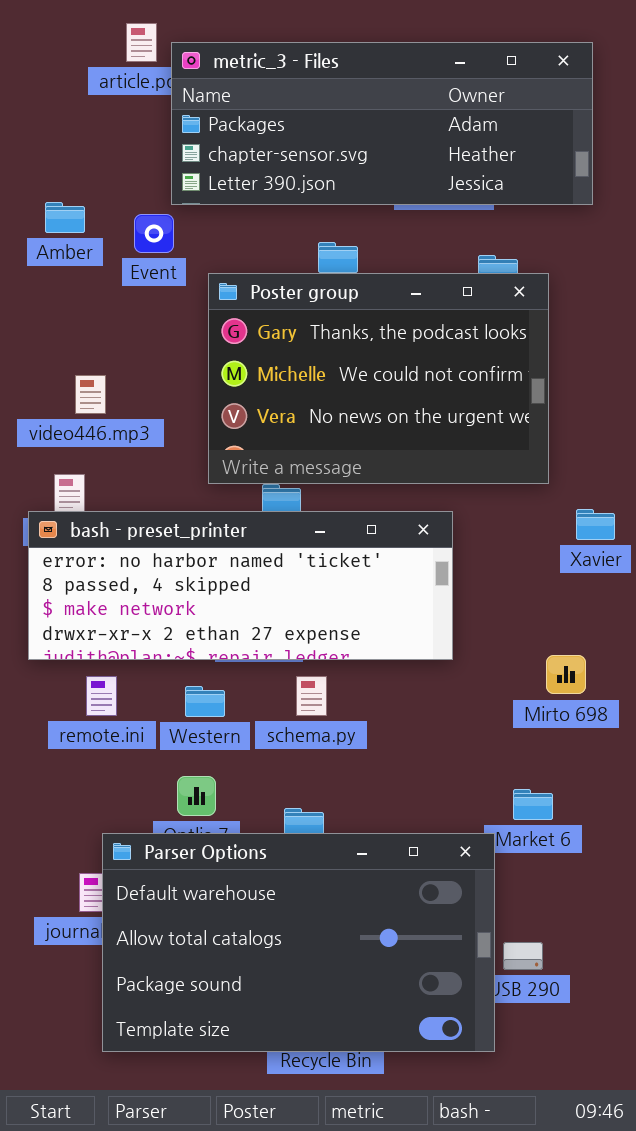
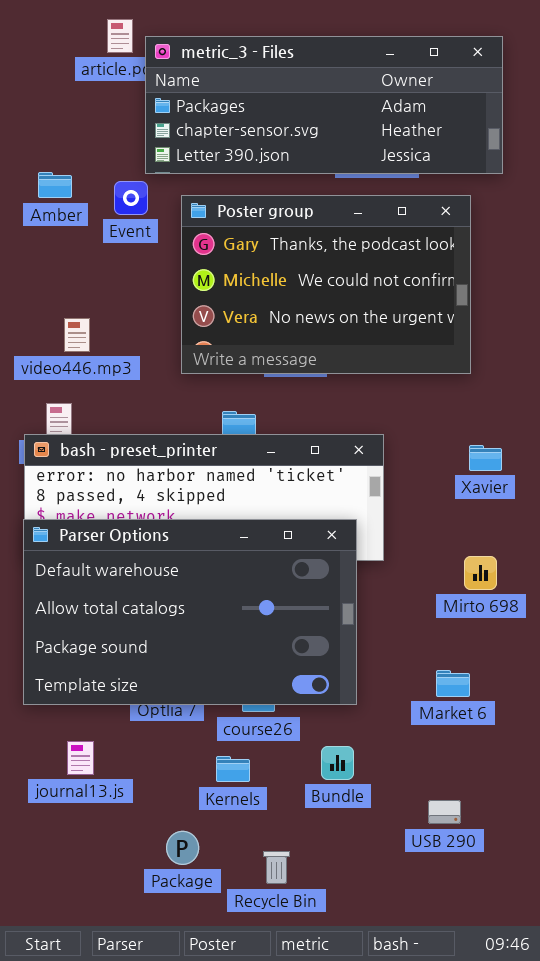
Poster group: [208,273,549,484] -> [181,195,471,374], moved
Xavier: [576,509,615,540] -> [469,445,502,471], moved
Parser Options: [102,833,495,1052] -> [23,519,357,705], moved

